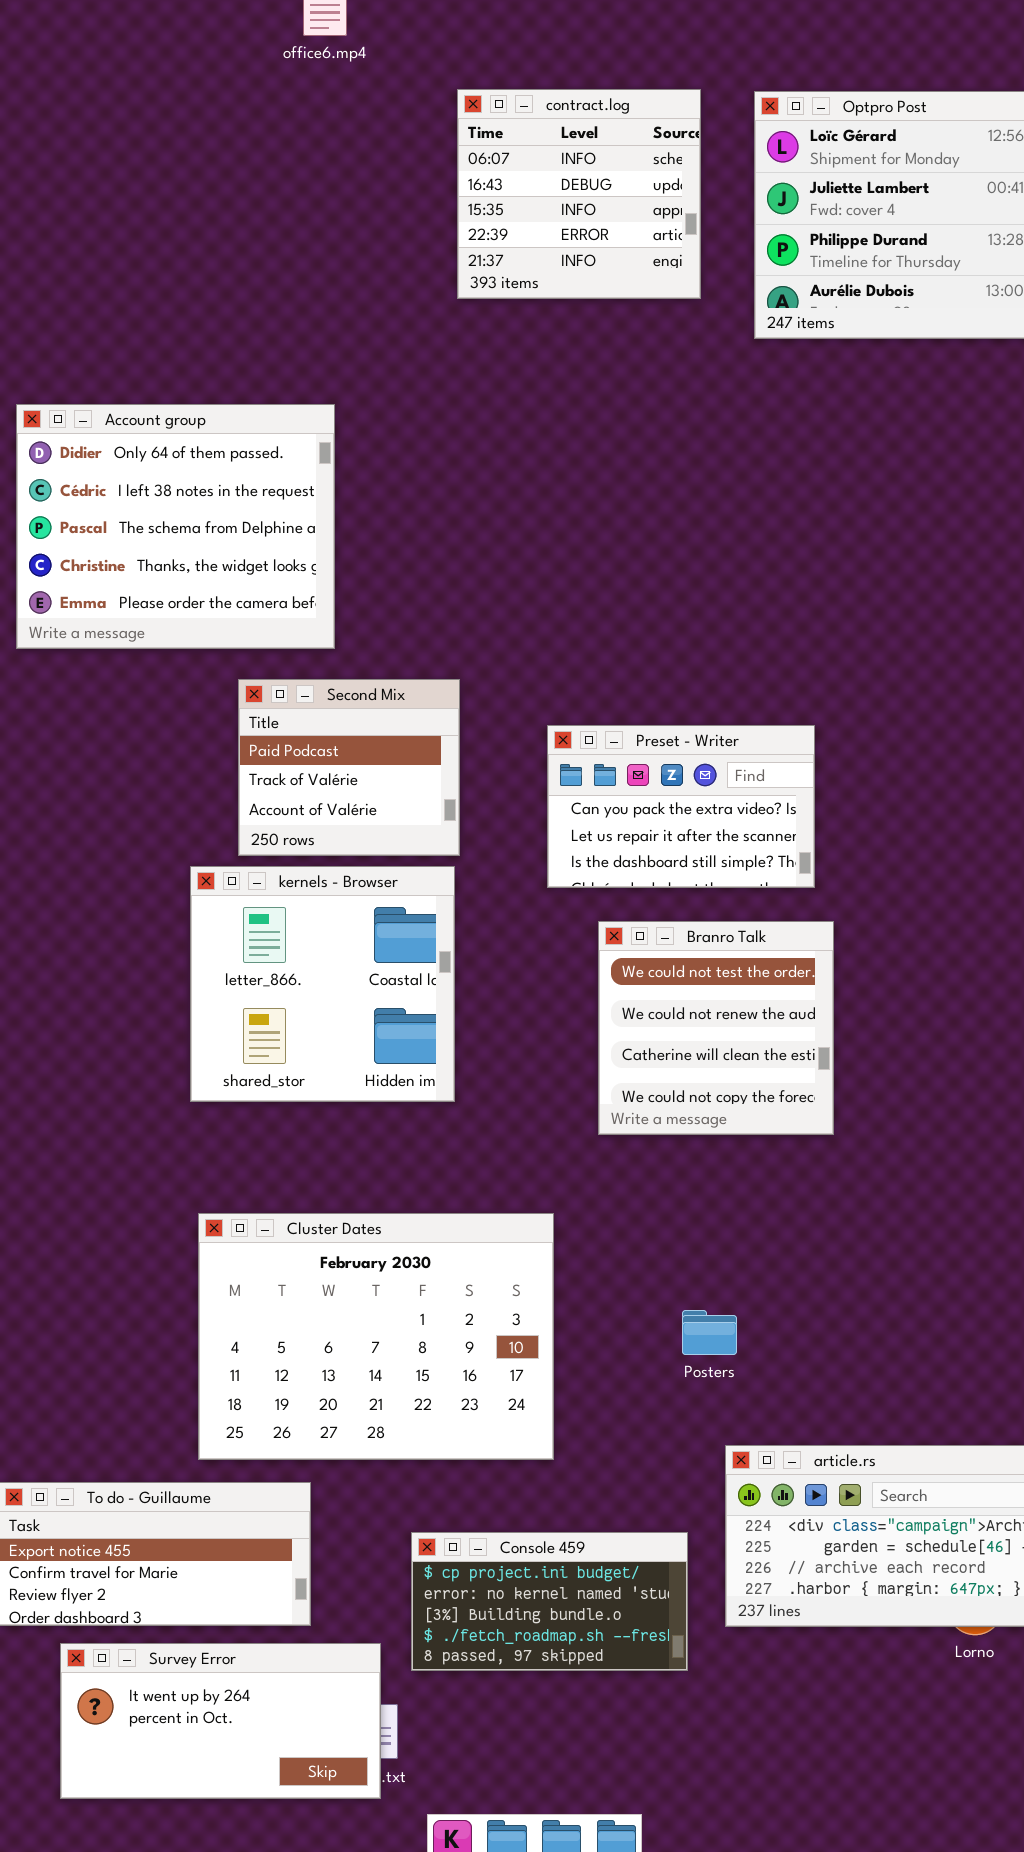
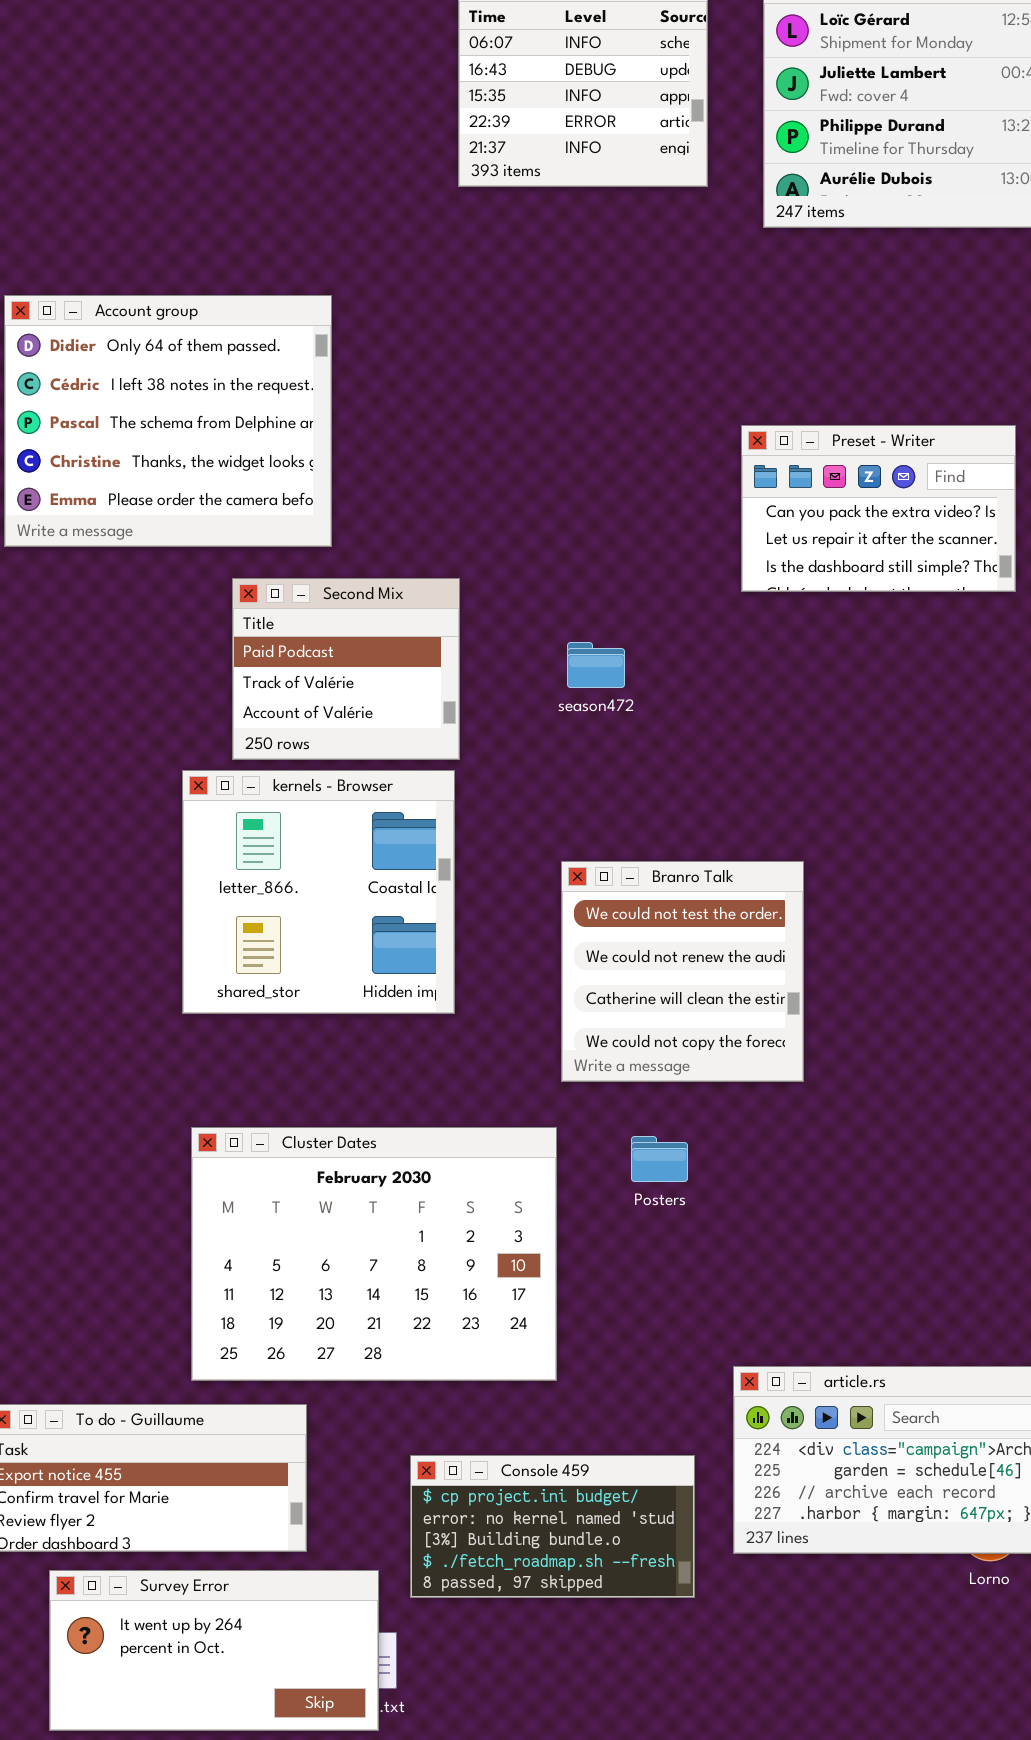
Preset - Writer: [547,725,815,888] -> [741,425,1016,592], moved
Branro Talk: [598,921,834,1135] -> [561,861,804,1082], moved
Posters: [682,1310,737,1355] -> [631,1136,688,1182], moved

